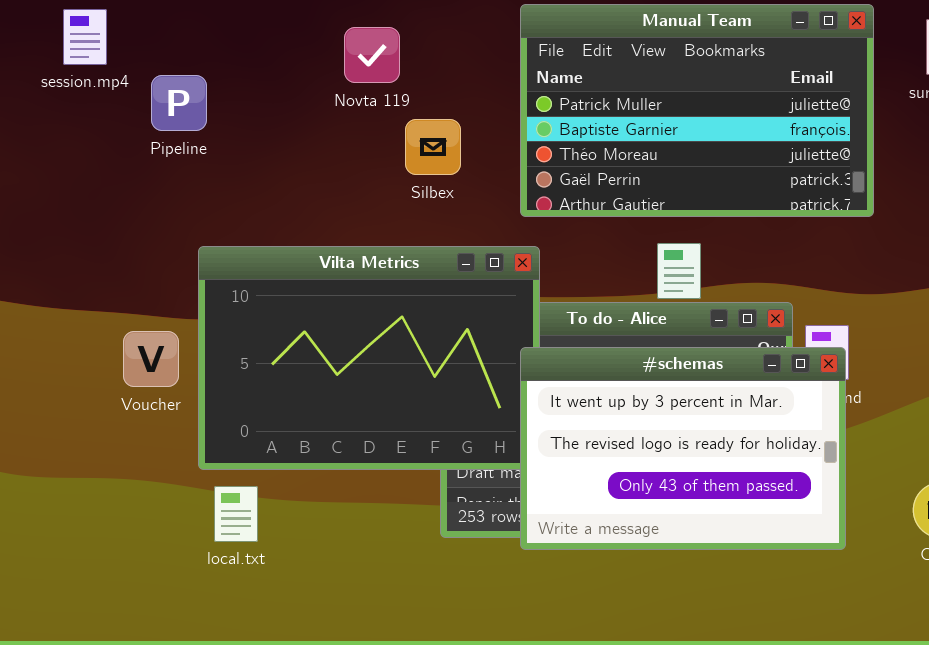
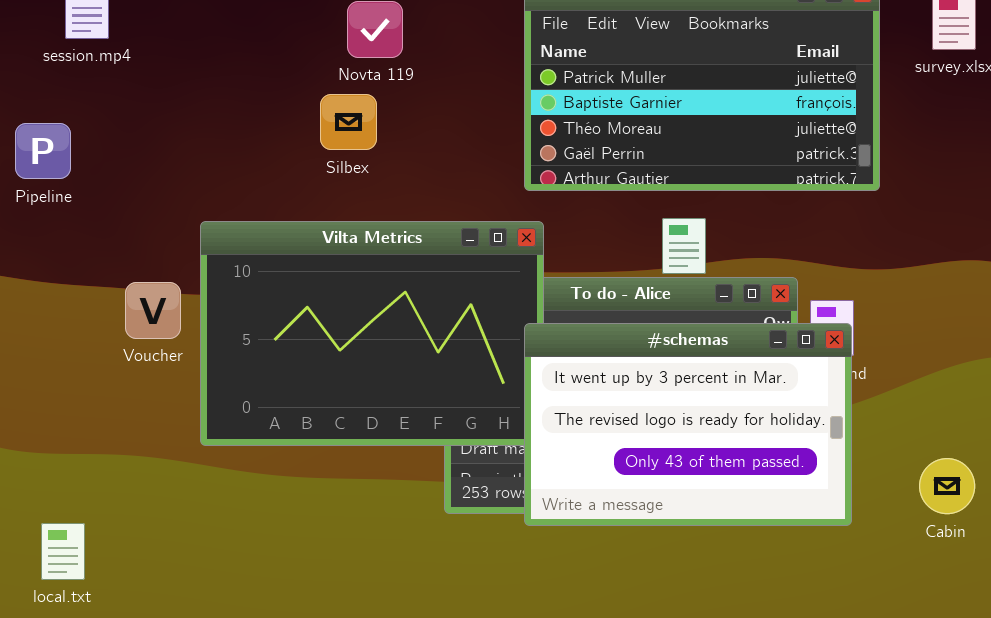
Pipeline: [151,75,207,131] -> [15,123,71,179], moved
Silbex: [405,119,461,175] -> [320,94,377,150], moved
Voucher: [123,331,179,387] -> [125,282,181,339], moved
local.txt: [214,486,258,542] -> [41,523,85,580], moved

